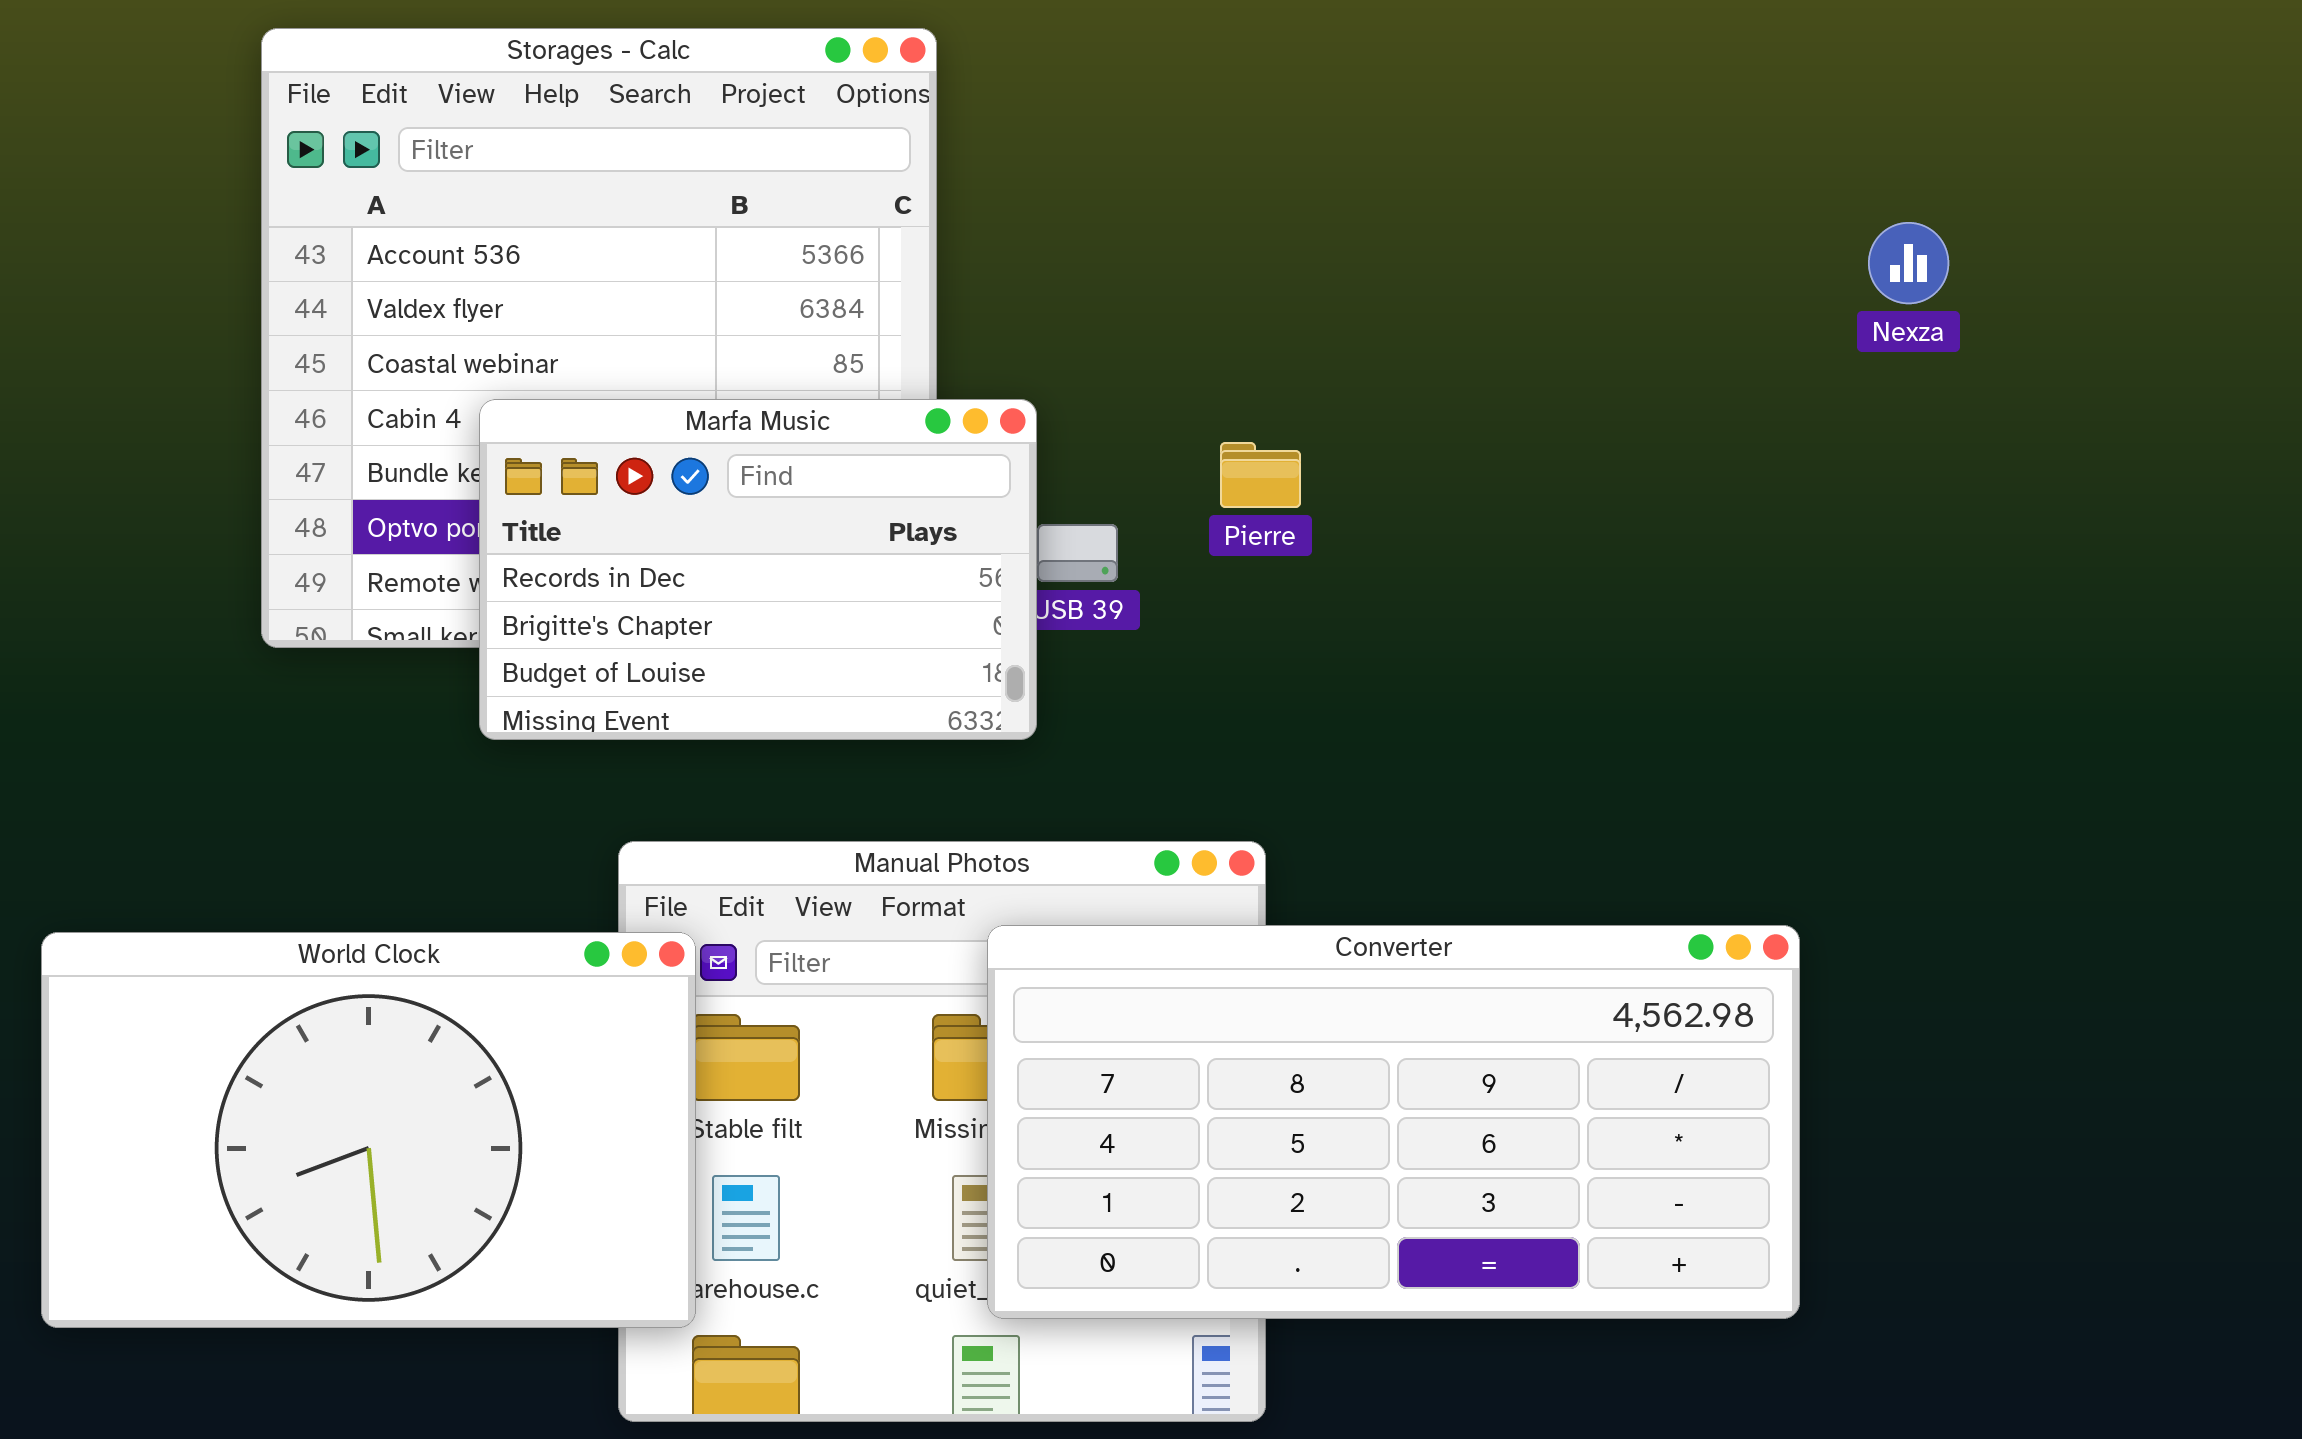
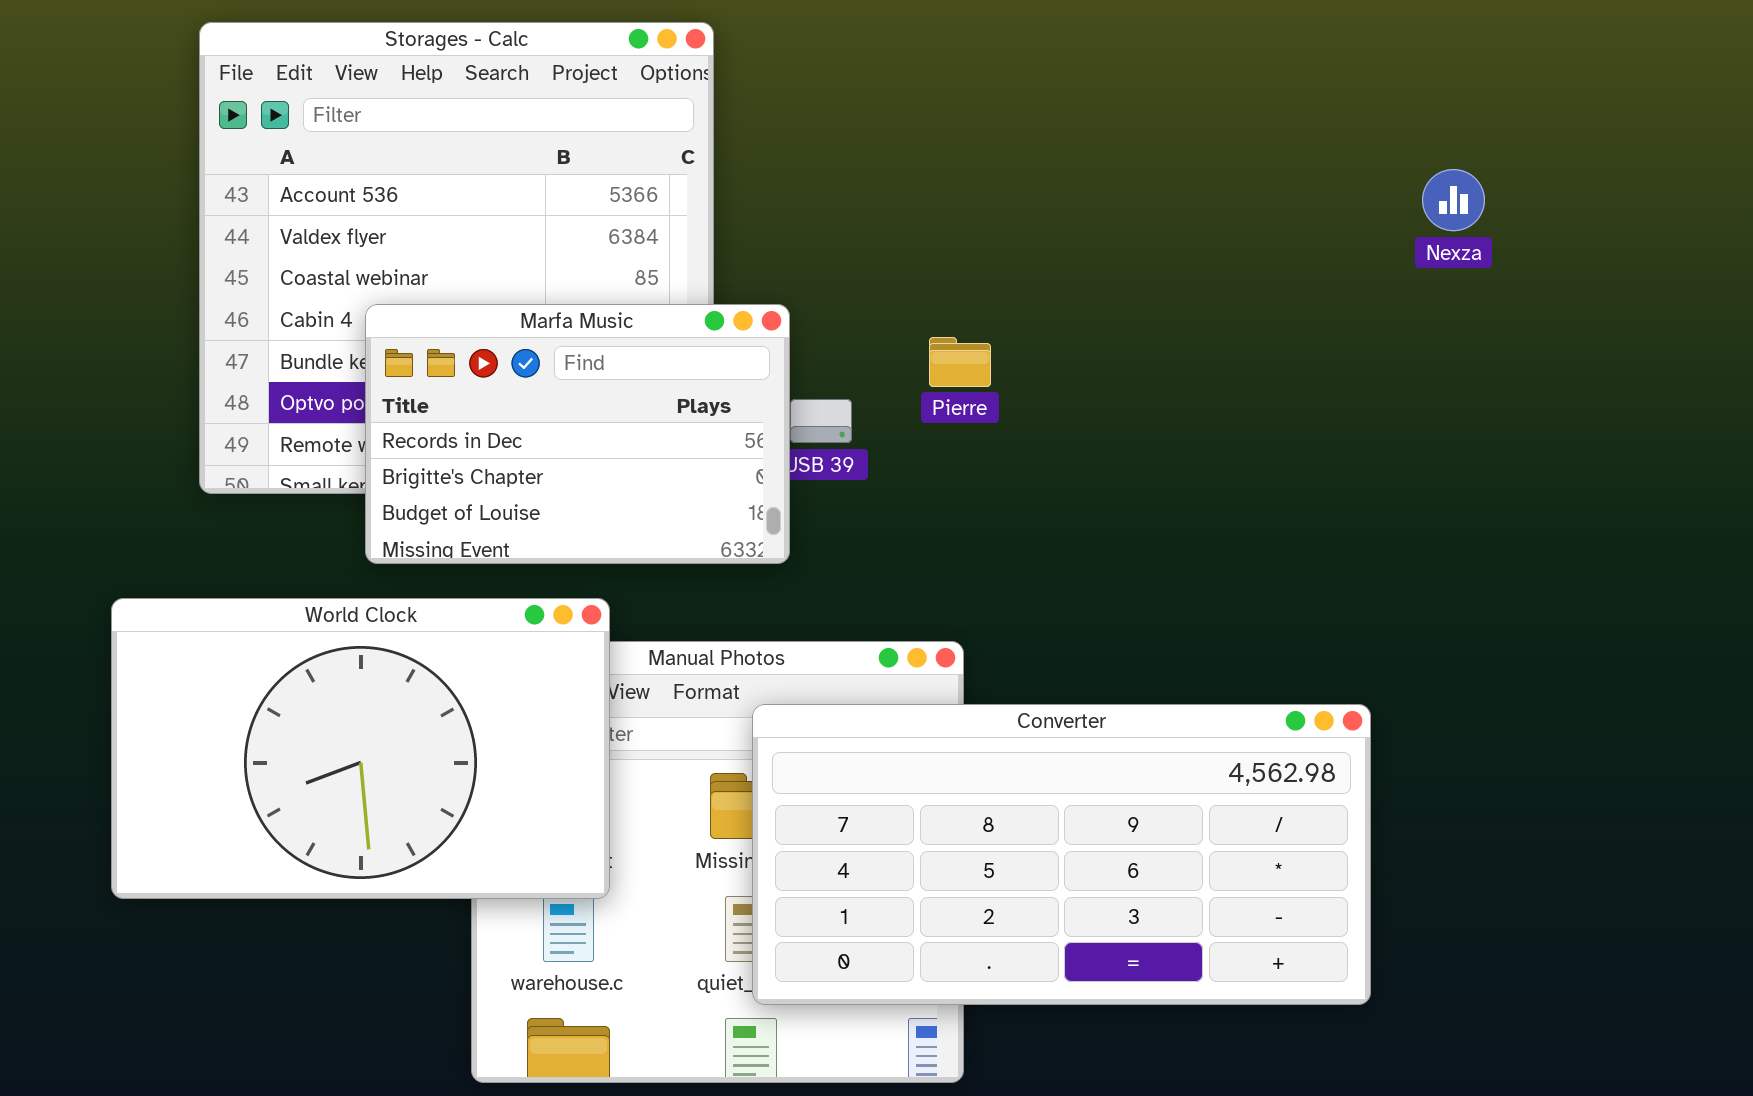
World Clock: [41,932,696,1328] -> [111,598,610,899], moved

